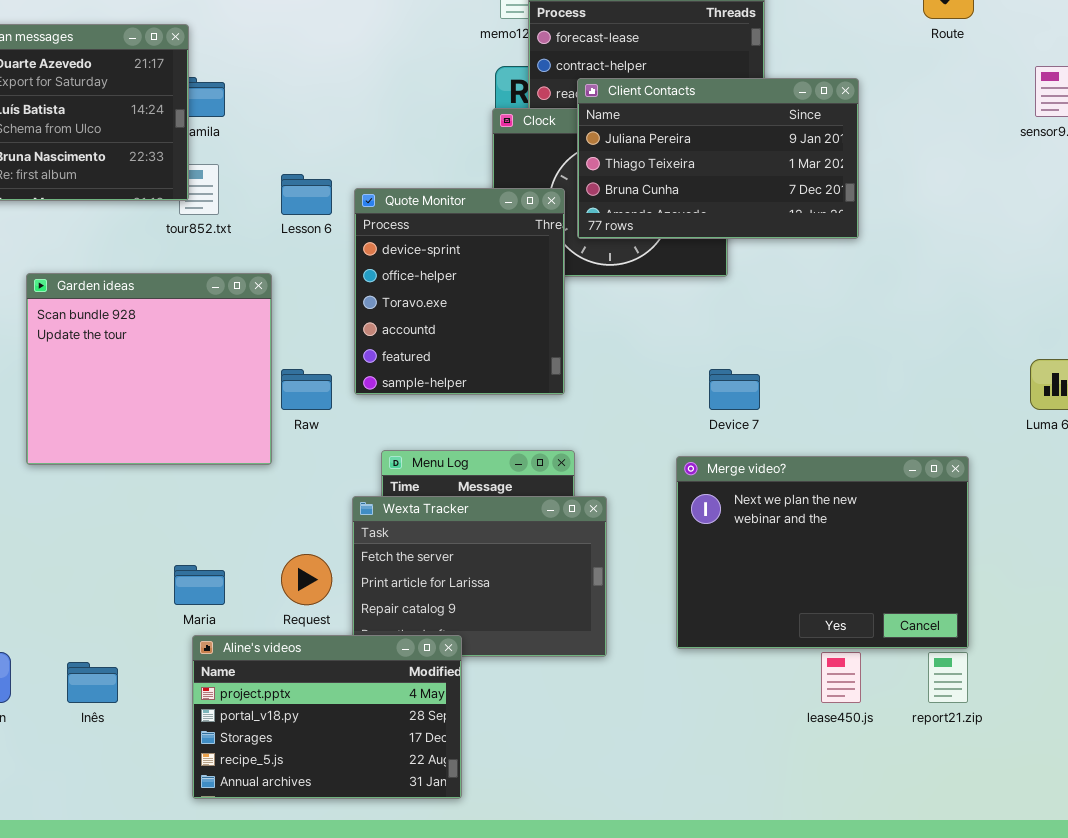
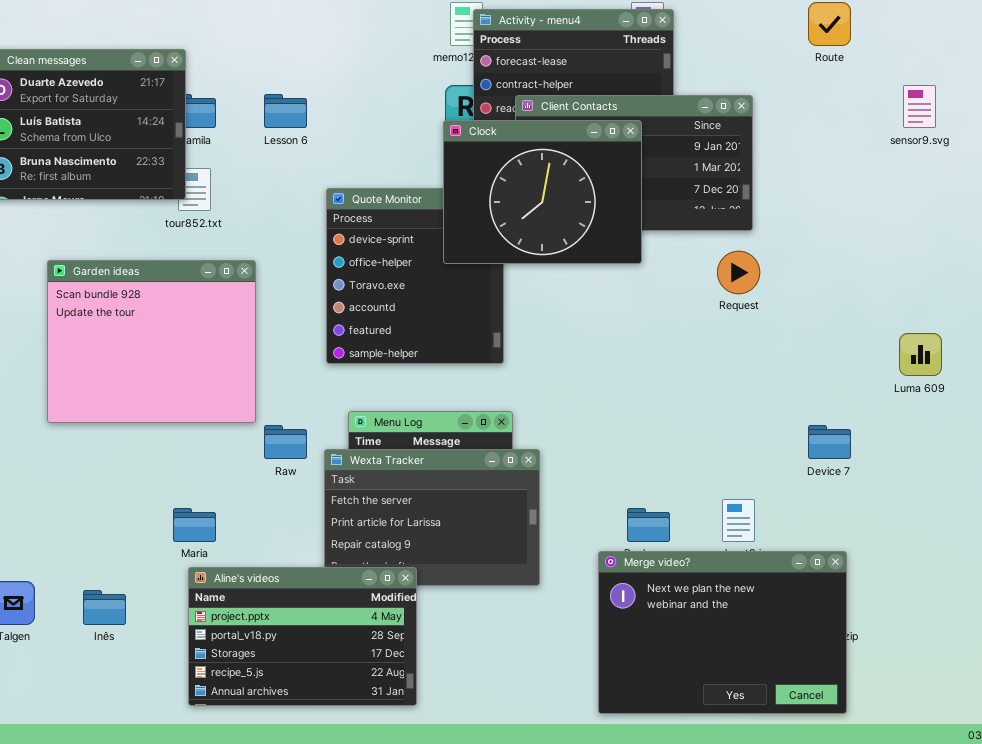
Clock: [492,108,728,277] -> [443,120,642,264], raised
Lesson 6: [281,174,332,215] -> [264,94,307,128], moved
Raw: [281,369,332,410] -> [264,425,307,459], moved
Device 7: [709,369,760,410] -> [808,425,851,459], moved
Merge video?: [676,456,969,649] -> [598,551,847,714], moved
Request: [281,554,332,605] -> [717,251,760,294], moved

